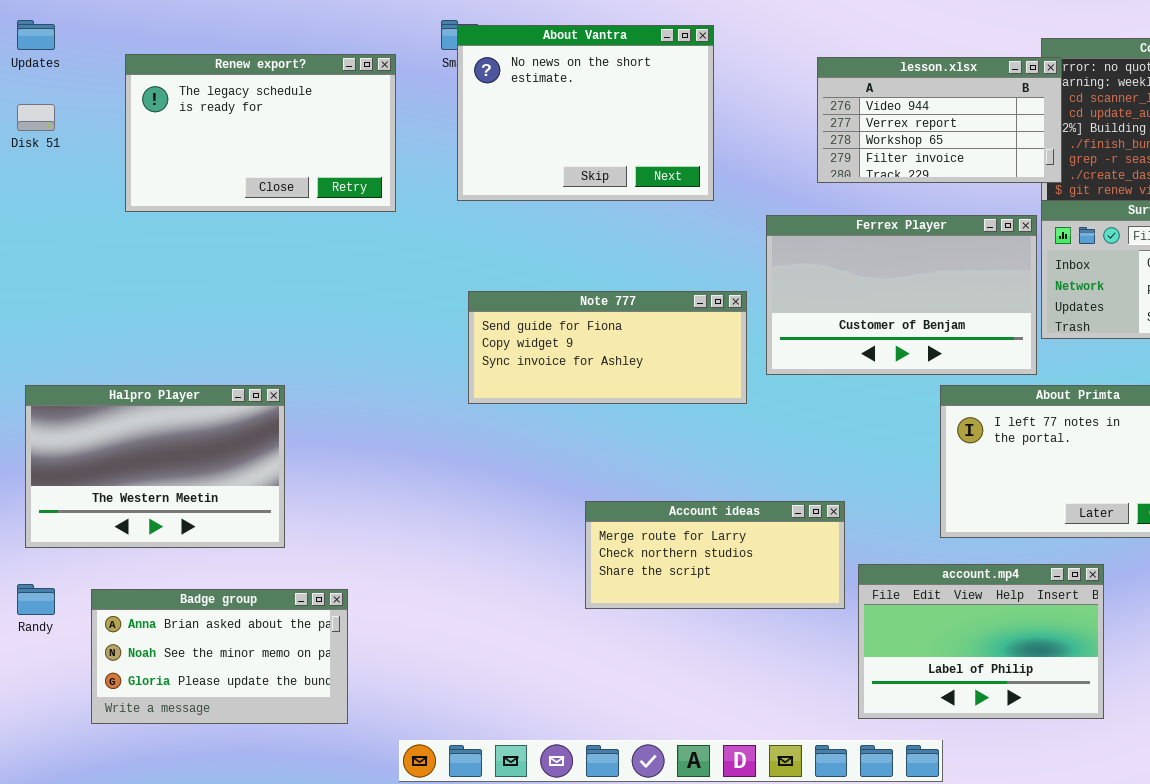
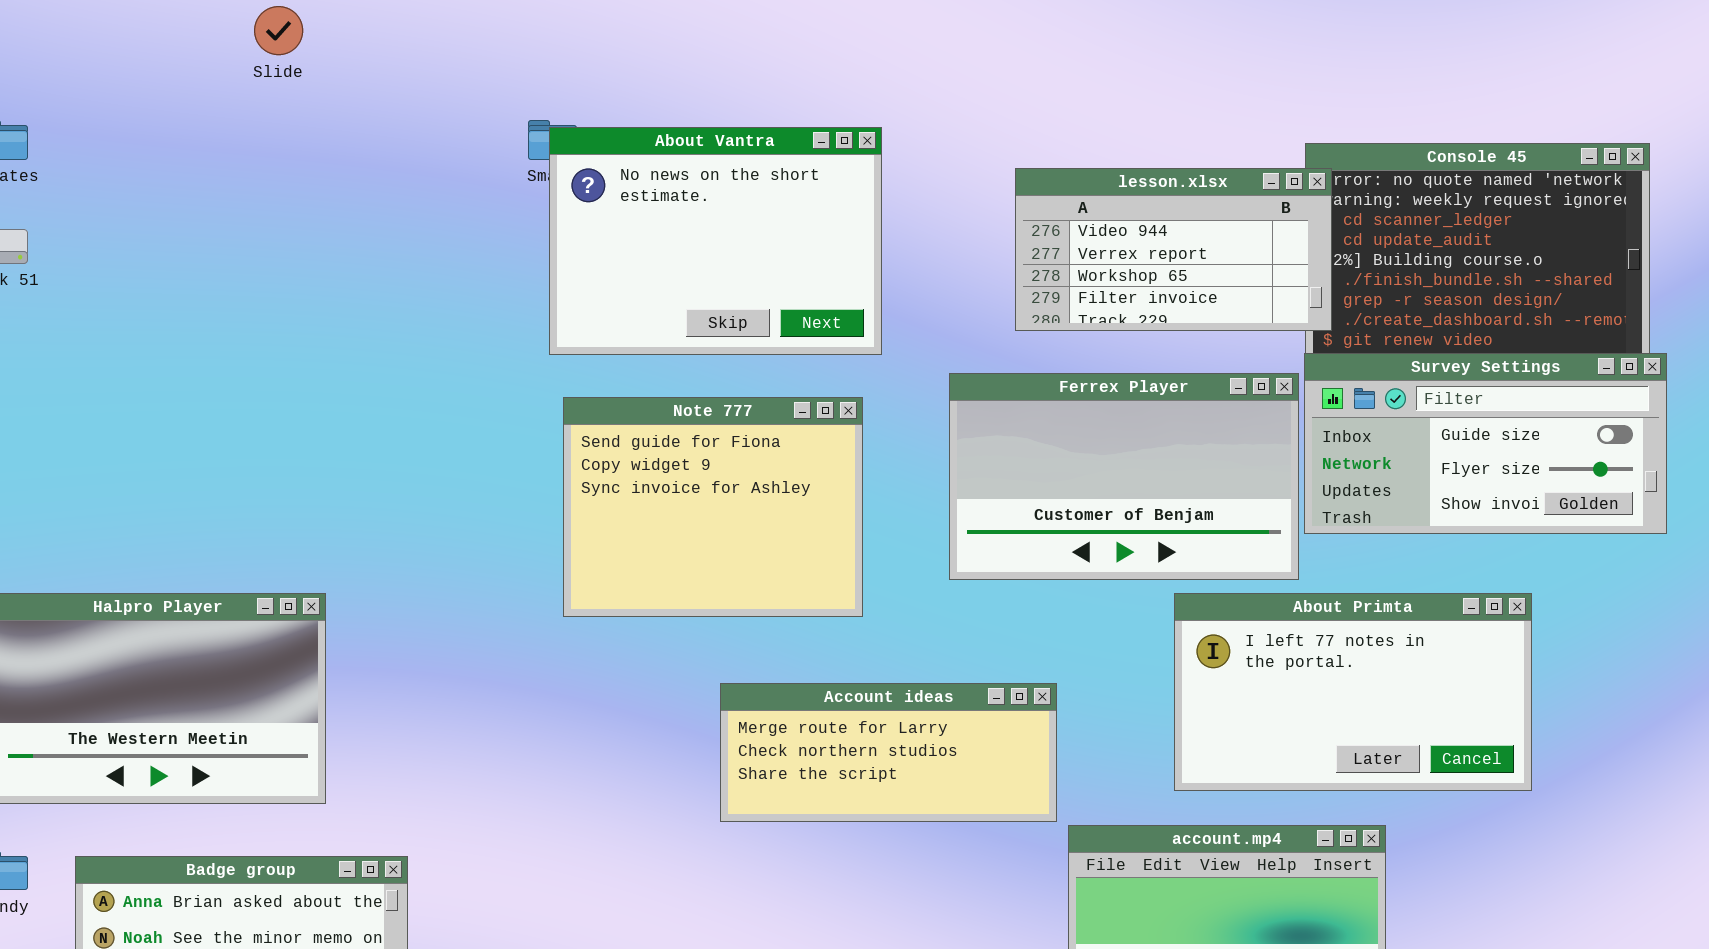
Renew export?: [125,54,396,212] -> none, closed
Note 777: [468,291,747,404] -> [563,397,863,617], resized
Account ideas: [585,501,845,609] -> [720,683,1057,822], moved

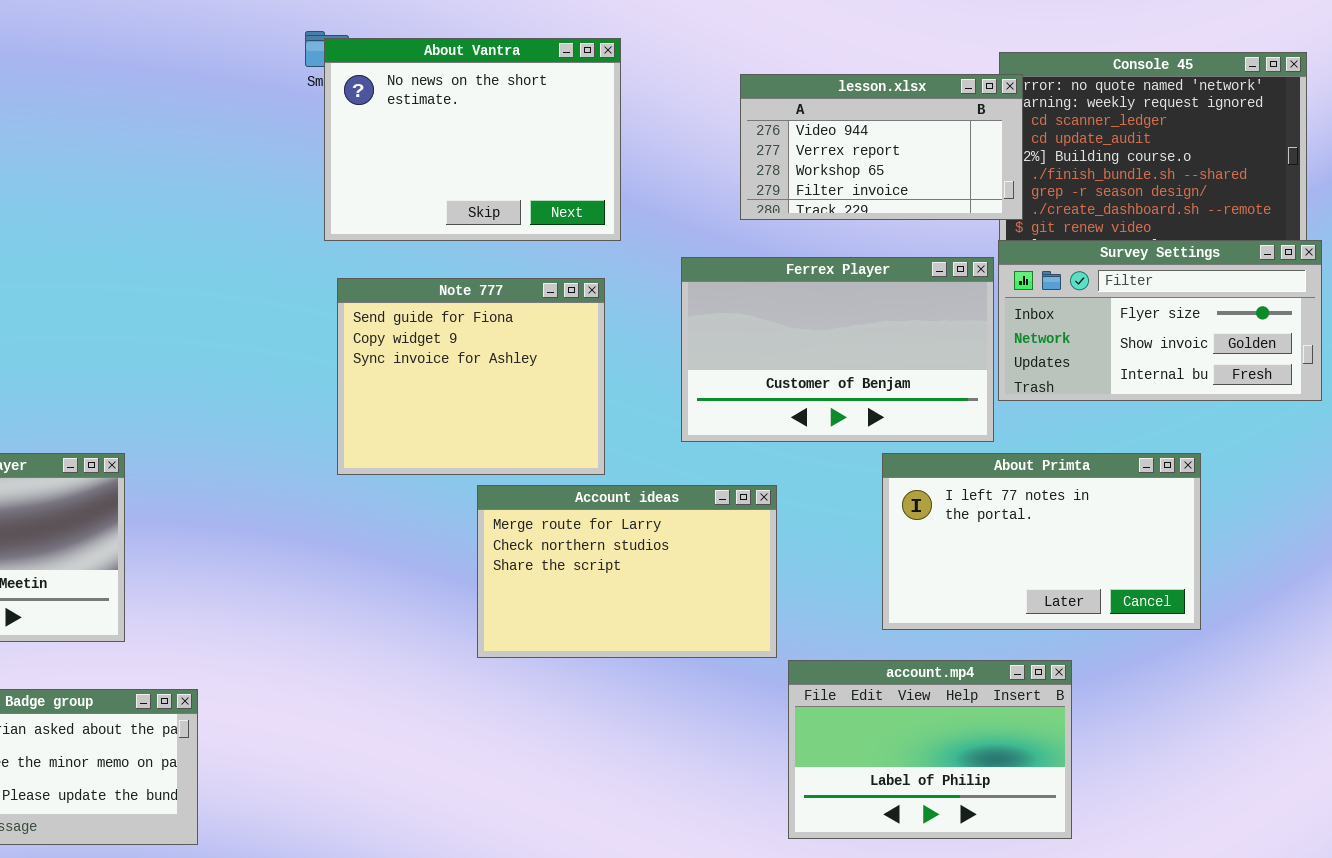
Survey Settings: [1304,353,1667,534] -> [998,240,1322,401], scrolled down 1 row
Account ideas: [720,683,1057,822] -> [477,485,777,658], resized

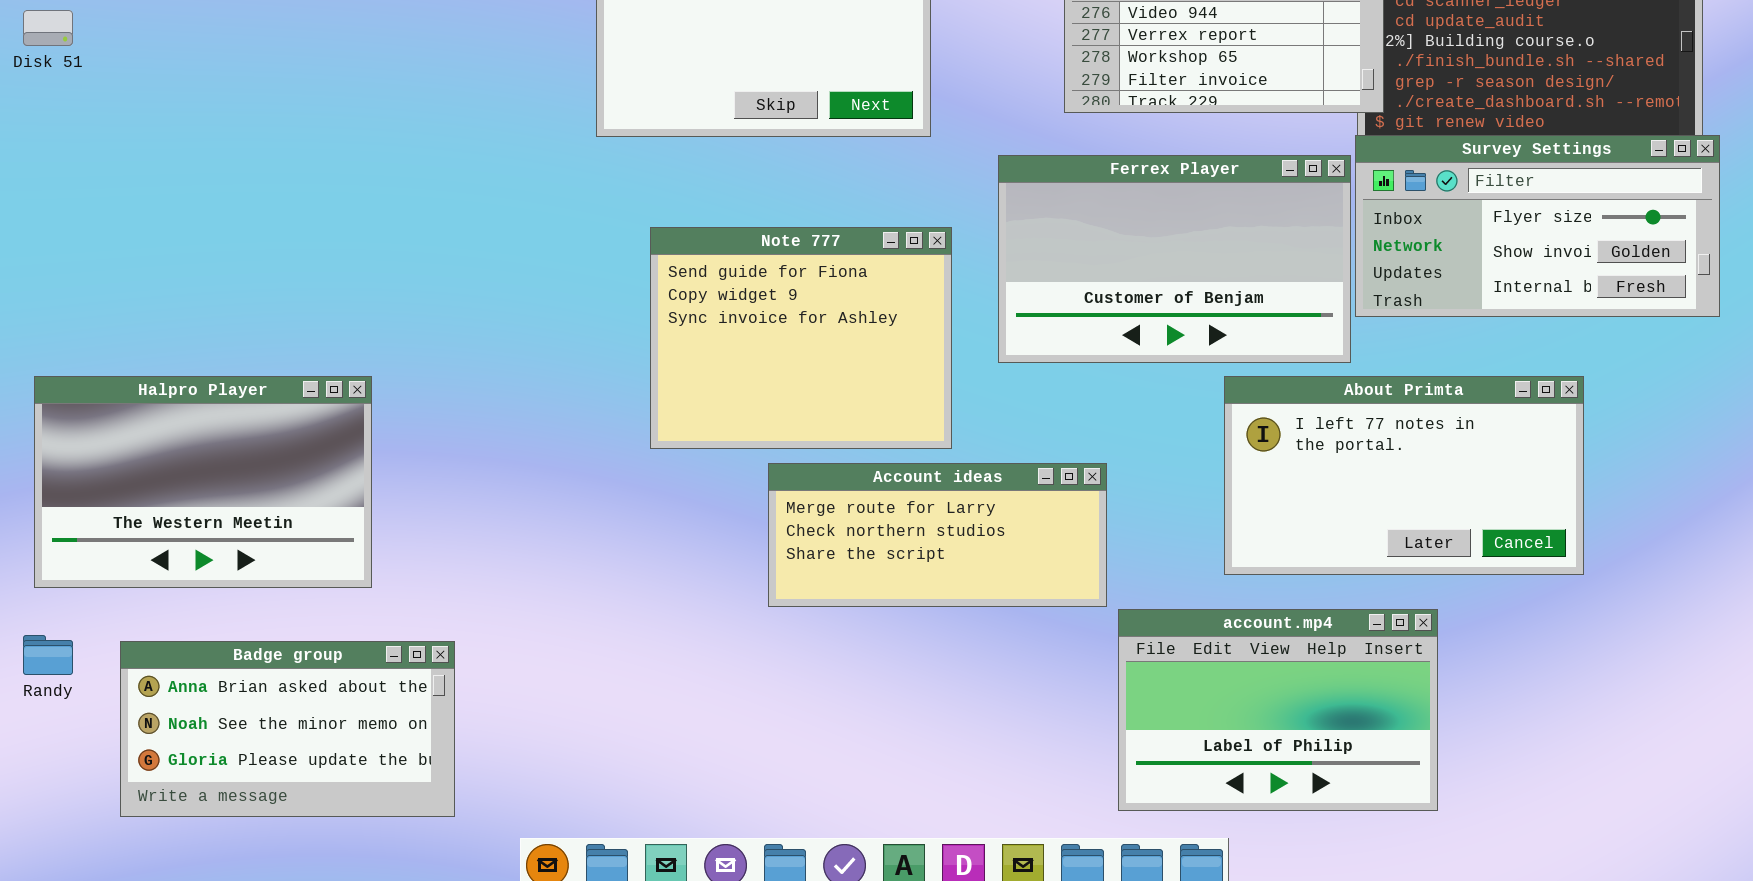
Note 777: [337,278,605,475] -> [650,227,952,449], moved
Account ideas: [477,485,777,658] -> [768,463,1107,607], resized

